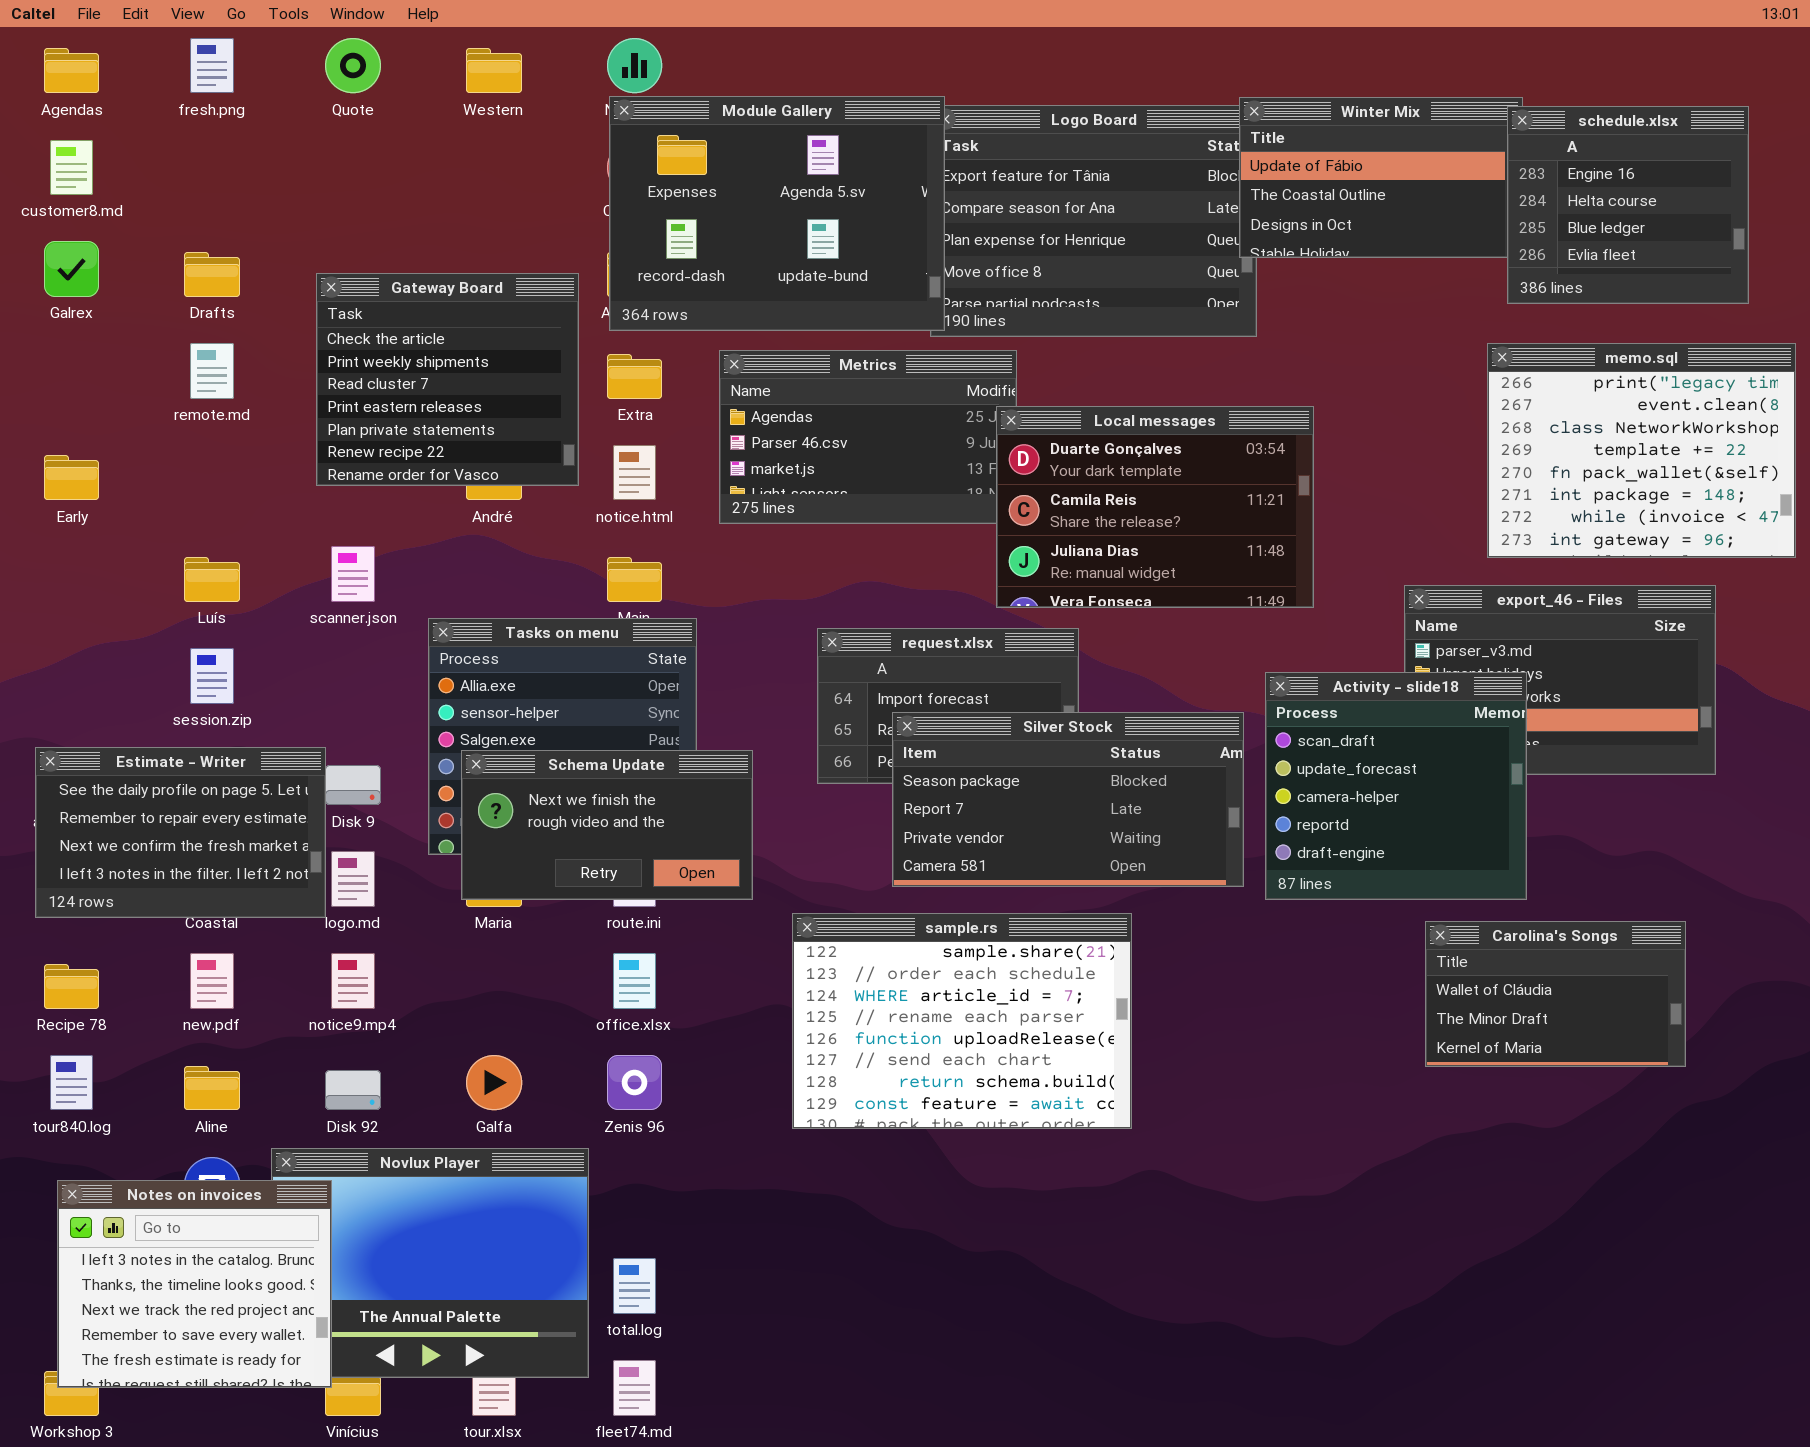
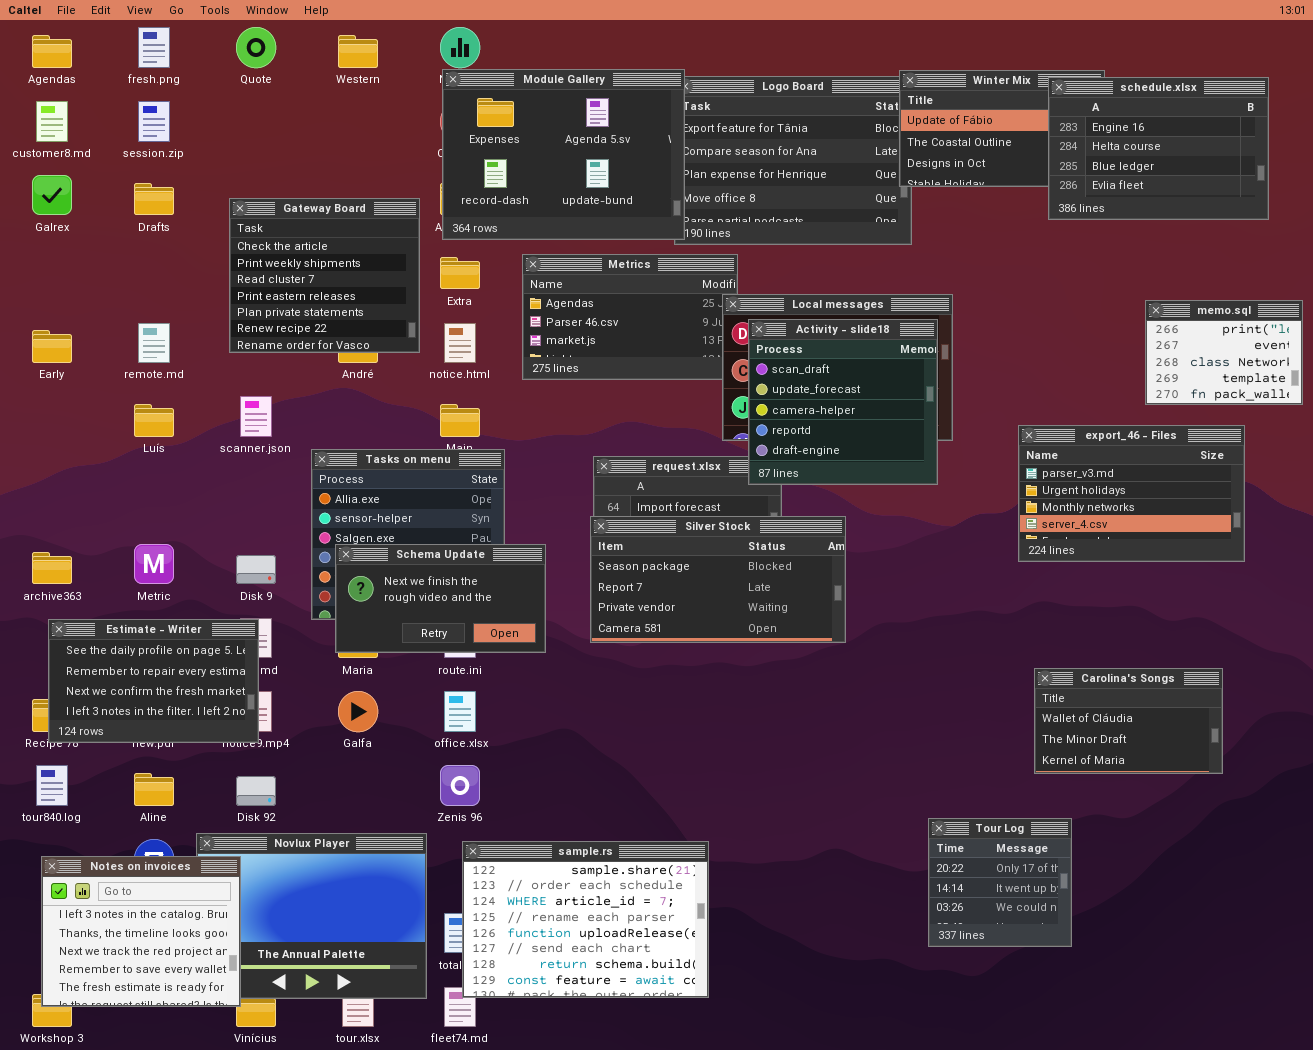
schedule.xlsx: [1507,106,1749,304] -> [1048,77,1269,220], resized
remote.md: [190,343,234,399] -> [138,323,170,363], moved
memo.sql: [1487,343,1796,558] -> [1145,300,1303,405], resized
session.zip: [190,648,234,704] -> [138,101,170,142], moved
Activity - slide18: [1265,672,1527,900] -> [748,319,938,485], moved
Silver Stock: [892,712,1244,887] -> [590,516,846,643], moved
Estimate - Writer: [35,747,326,918] -> [48,619,259,743], moved
sample.rs: [792,913,1132,1129] -> [462,841,709,998], moved
Galfa: [466,1055,522,1110] -> [338,691,378,732], moved
Tour Log: none -> [928,818,1072,947], opened

